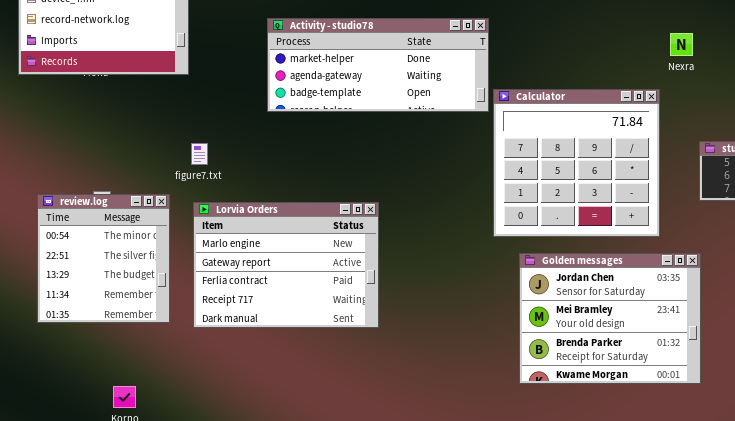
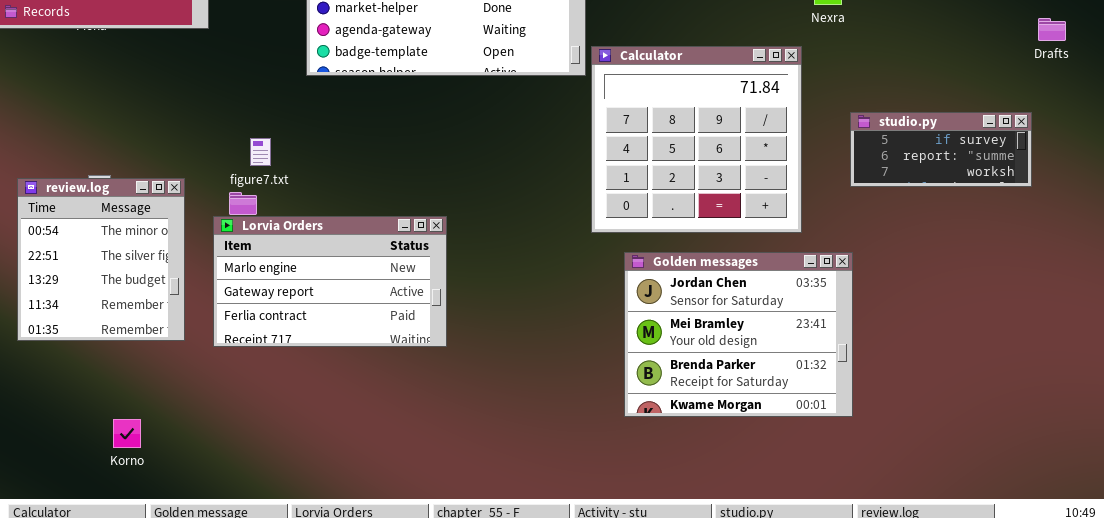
figure7.txt: [191,143,208,165] -> [250,138,271,166], moved
Lorvia Orders: [193,202,379,328] -> [213,216,447,347], resized

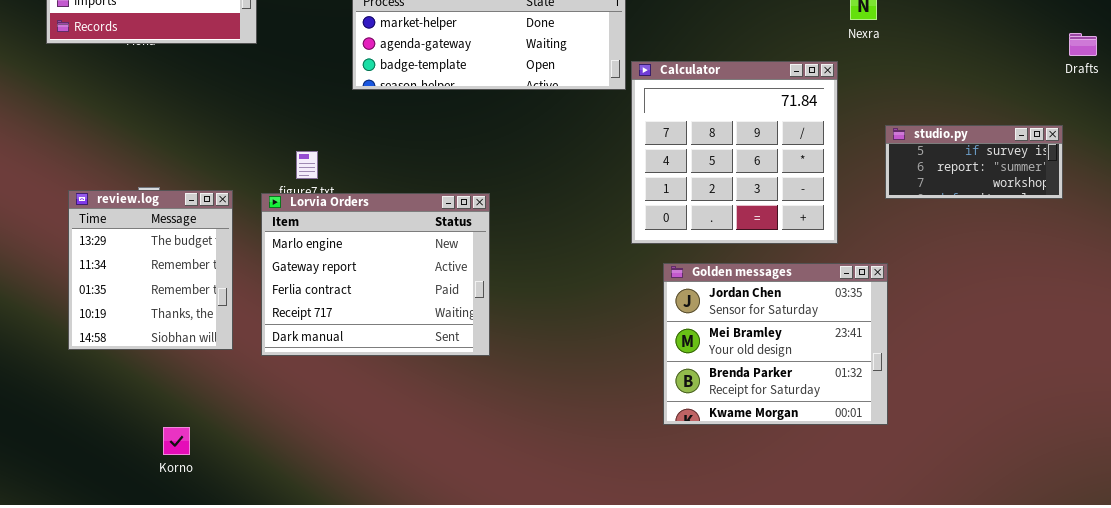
review.log: [17,178,185,341] -> [68,190,233,350], scrolled down 2 rows
Lorvia Orders: [213,216,447,347] -> [261,193,490,356], resized

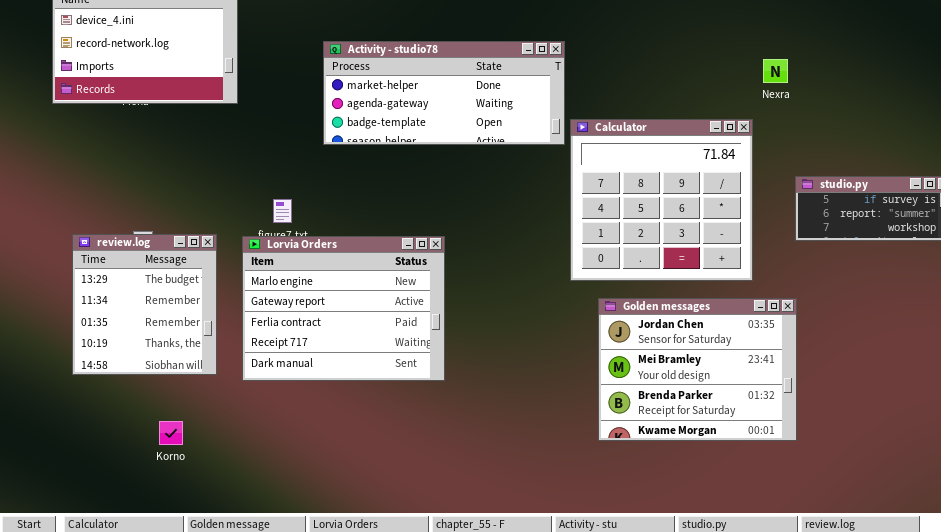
Korno: [163,427,190,455] -> [159,421,183,445], moved

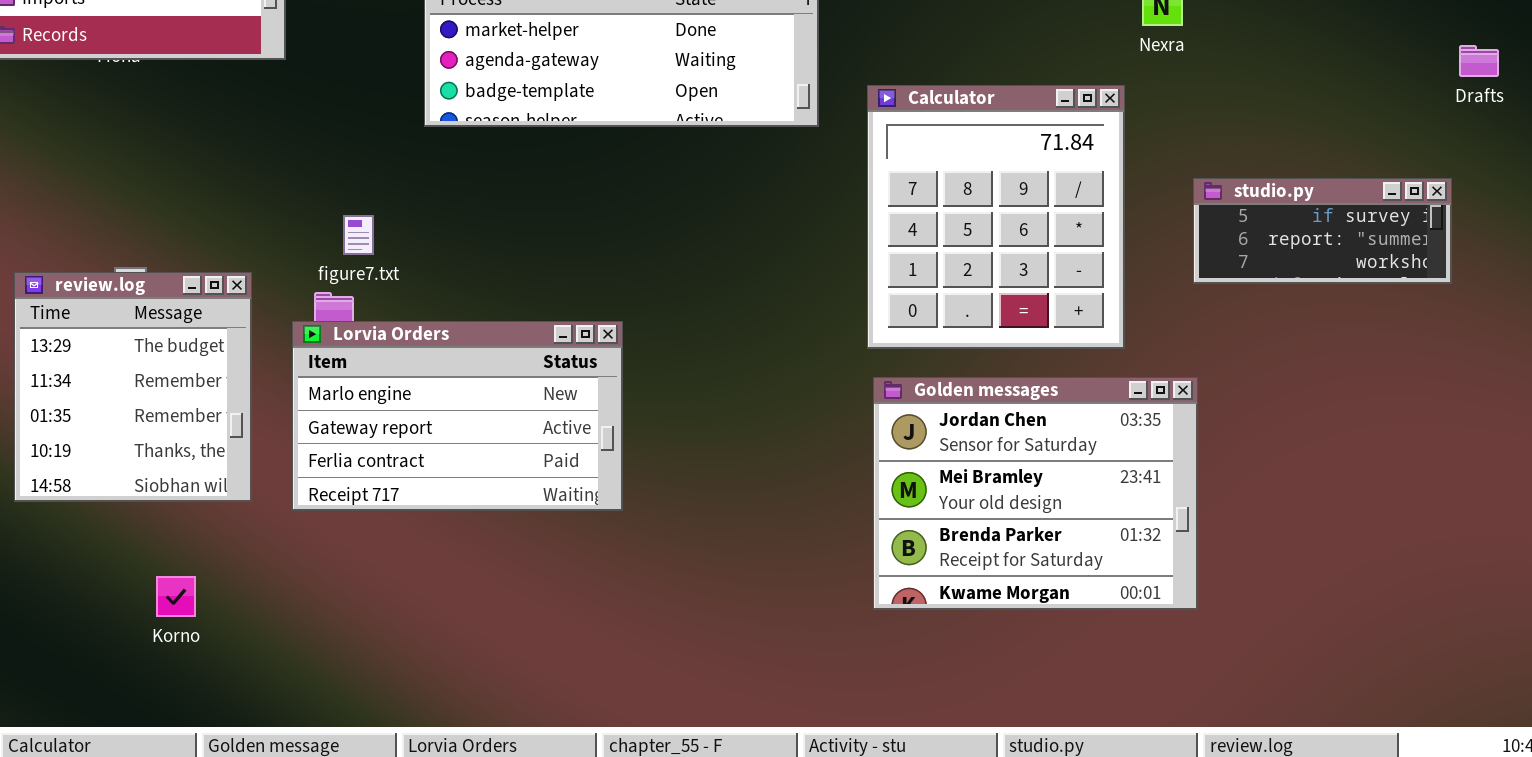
Calculator: [570,119,753,281] -> [867,85,1125,349], resized
Lorvia Orders: [242,236,445,381] -> [292,321,623,511], resized

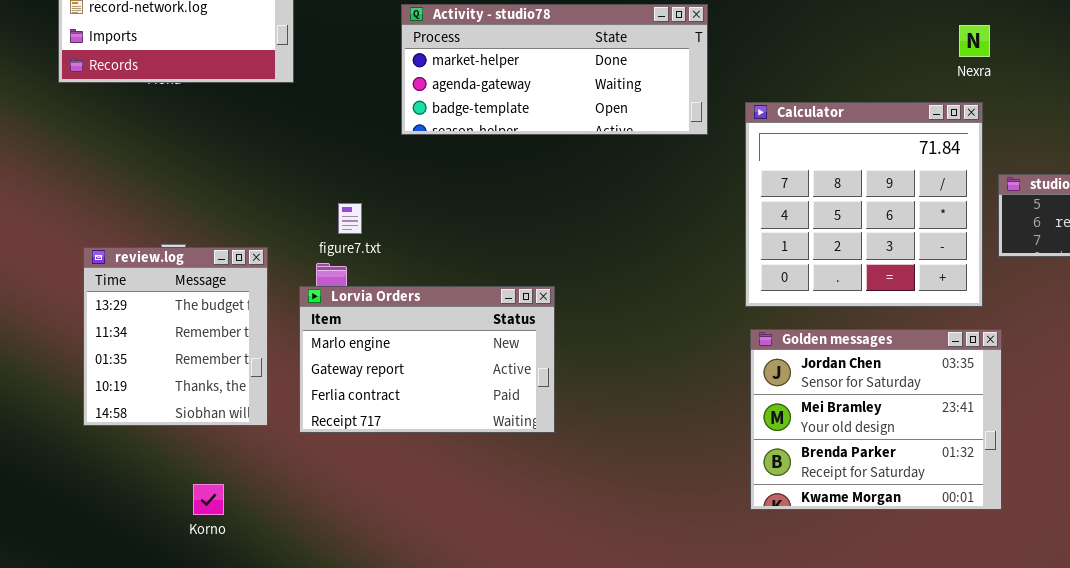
Calculator: [867,85,1125,349] -> [745,102,983,307], resized

